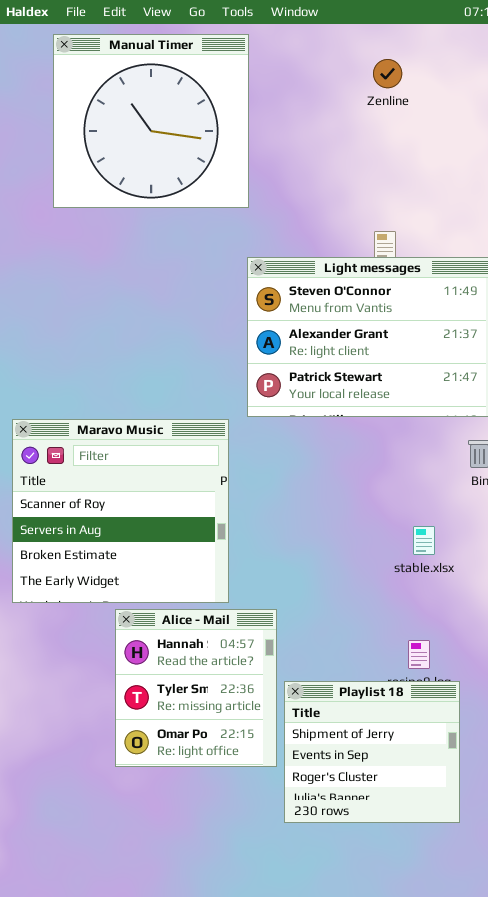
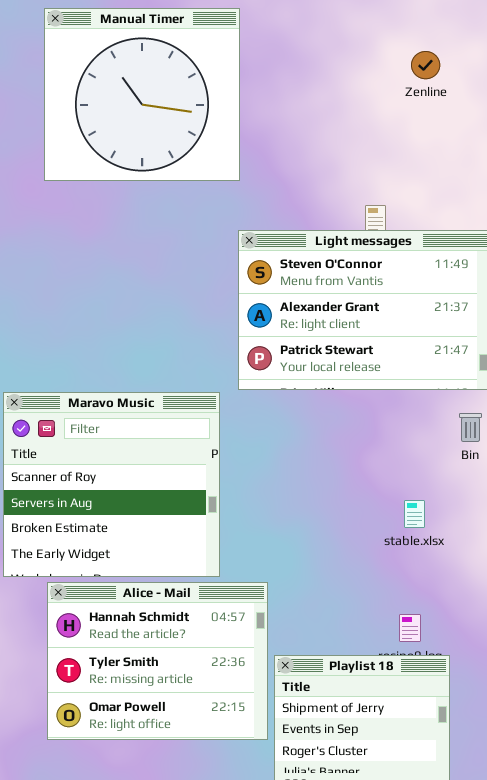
Zenline: [373,59,402,88] -> [411,51,440,79], moved
Alice - Mail: [115,609,277,767] -> [47,582,268,740], resized

